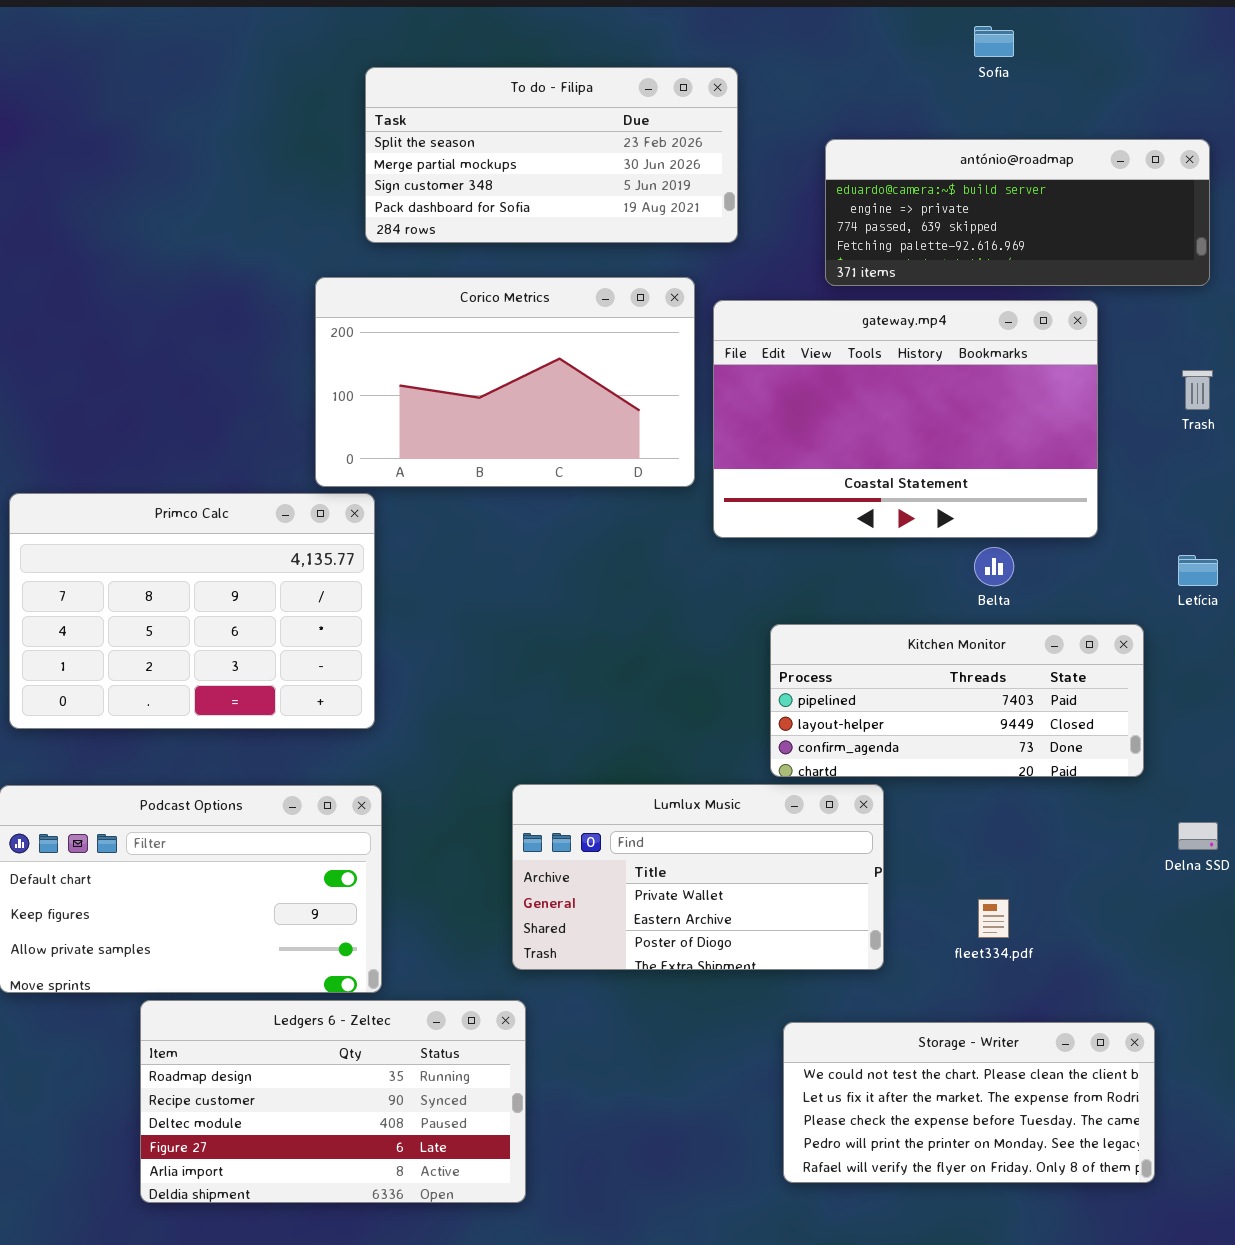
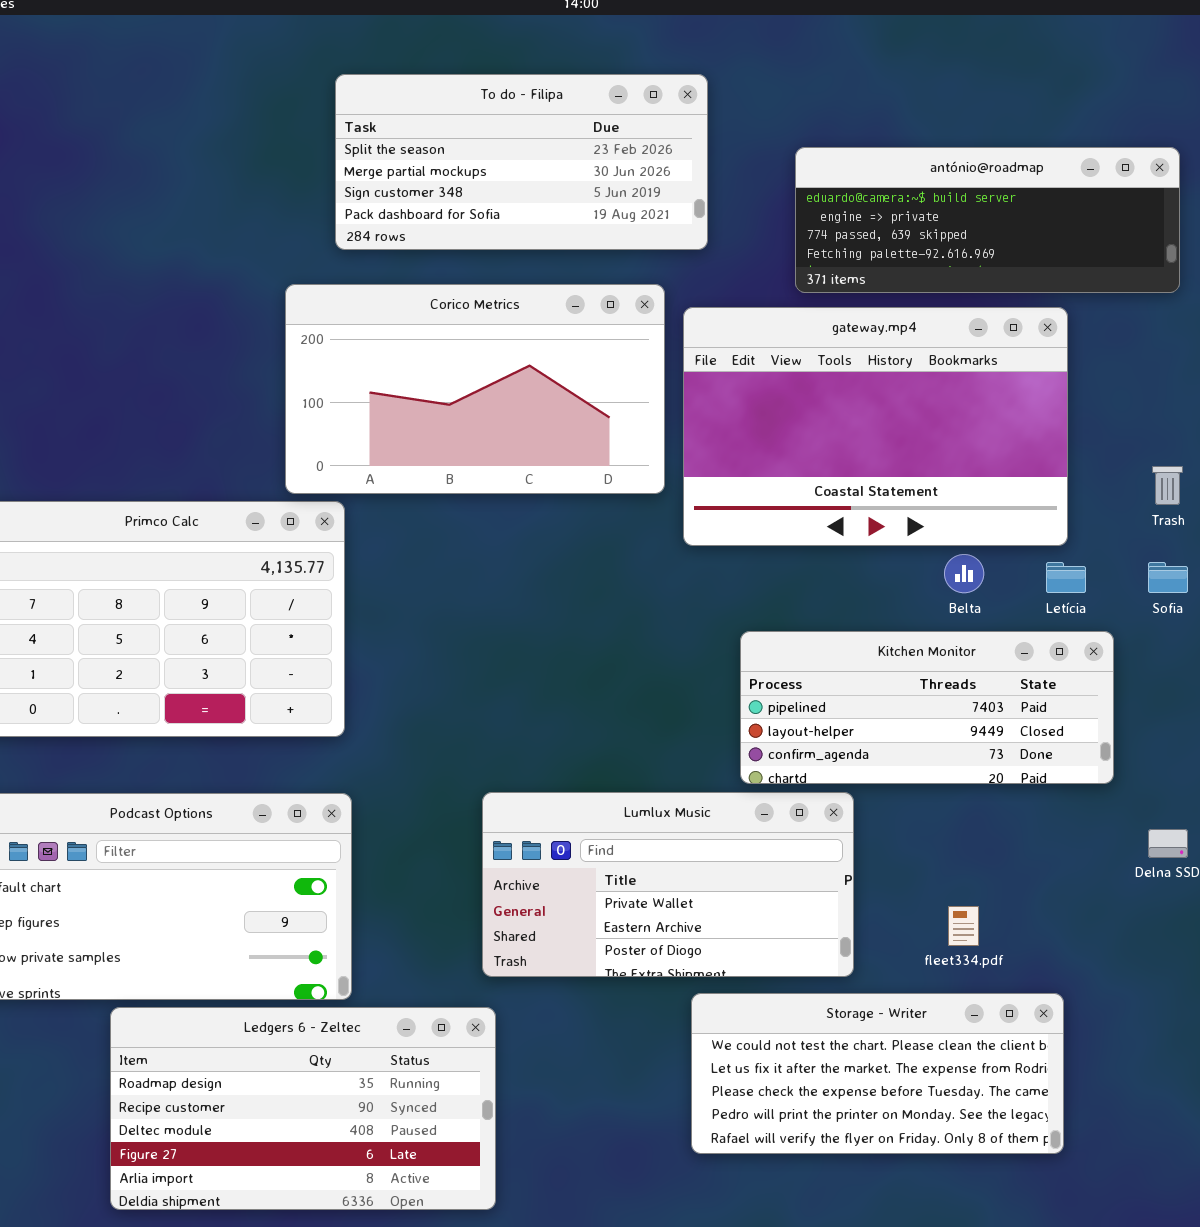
Sofia: [974,26,1014,57] -> [1148,562,1188,593], moved
Trash: [1182,370,1213,410] -> [1152,466,1183,505], moved
Letícia: [1178,555,1218,586] -> [1046,562,1086,593], moved
Storage - Writer: [783,1022,1155,1183] -> [691,993,1064,1154], moved

